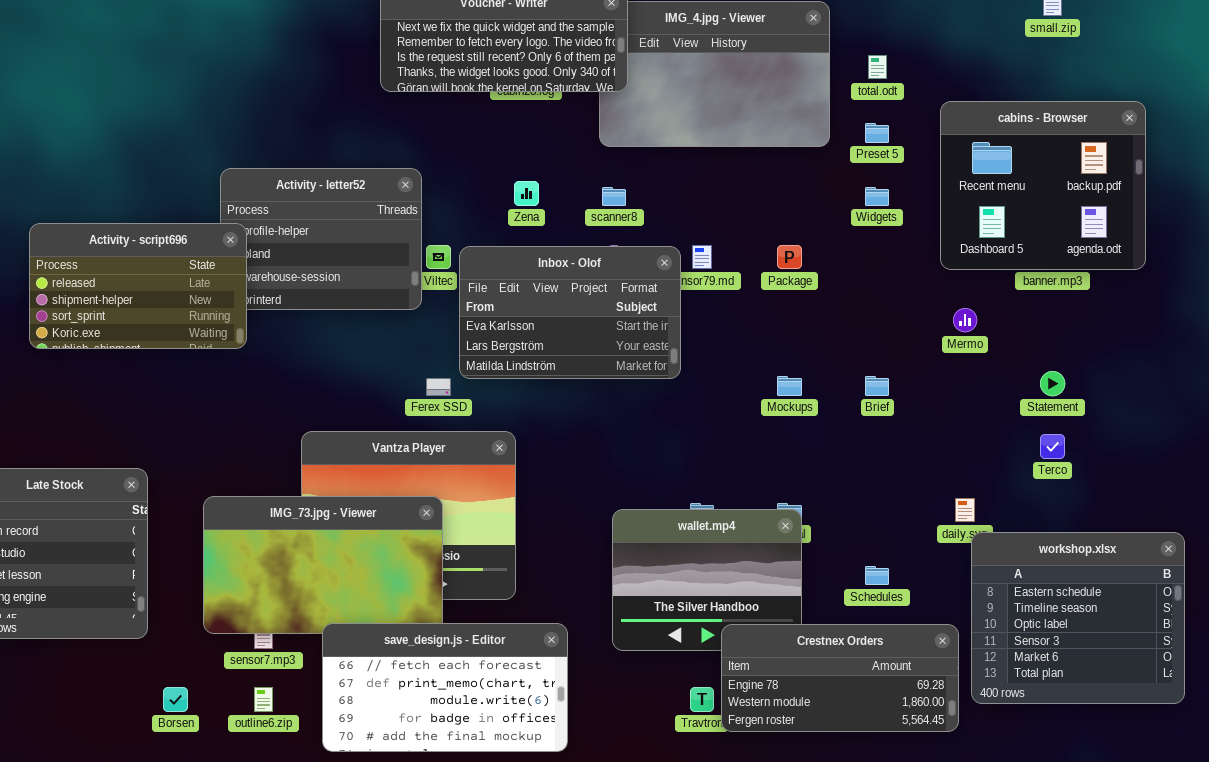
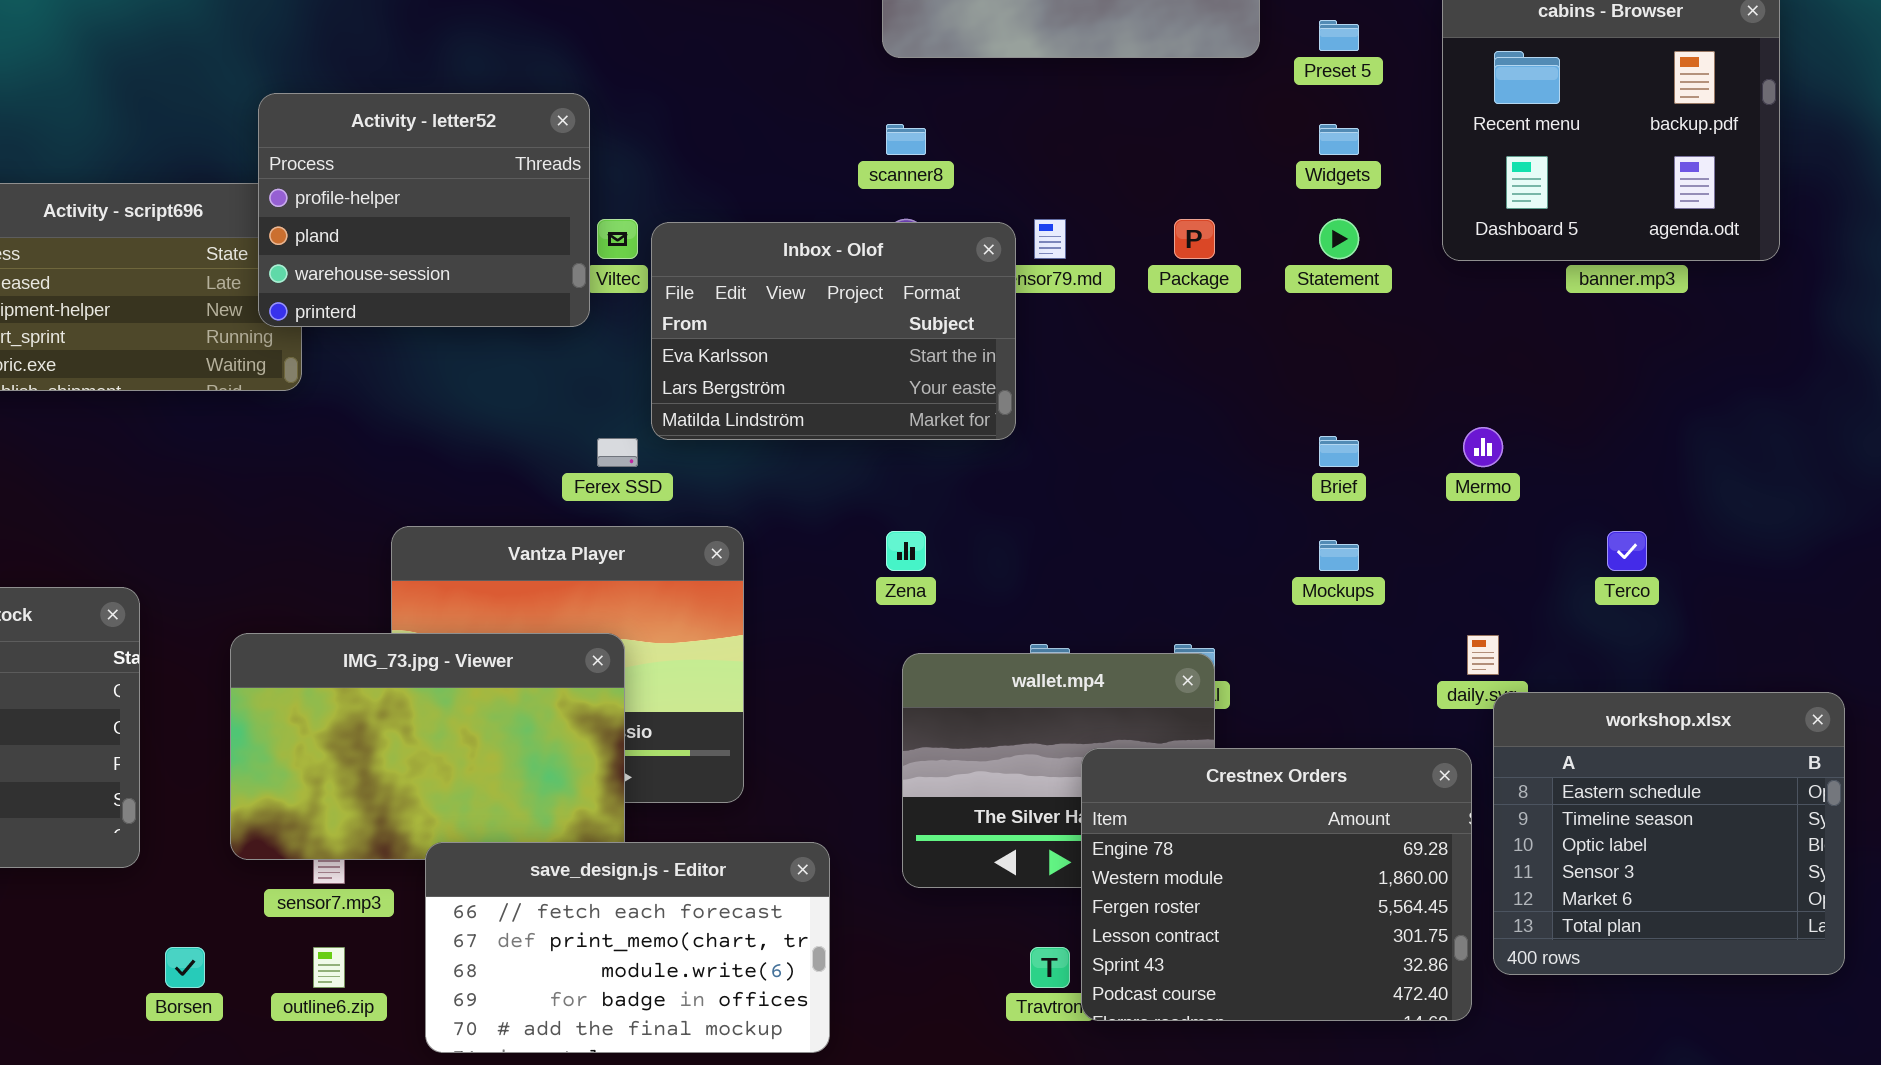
Activity - letter52: [220,168,422,310] -> [258,93,590,327], raised
Zena: [514,181,539,206] -> [886,531,926,571], moved
Mermo: [953,308,977,332] -> [1463,427,1503,467], moved
Statement: [1040,371,1065,396] -> [1319,219,1359,259], moved
Mockups: [777,376,802,396] -> [1319,540,1359,571], moved
Crestnex Orders: [721,624,959,732] -> [1081,748,1472,1021], resized

